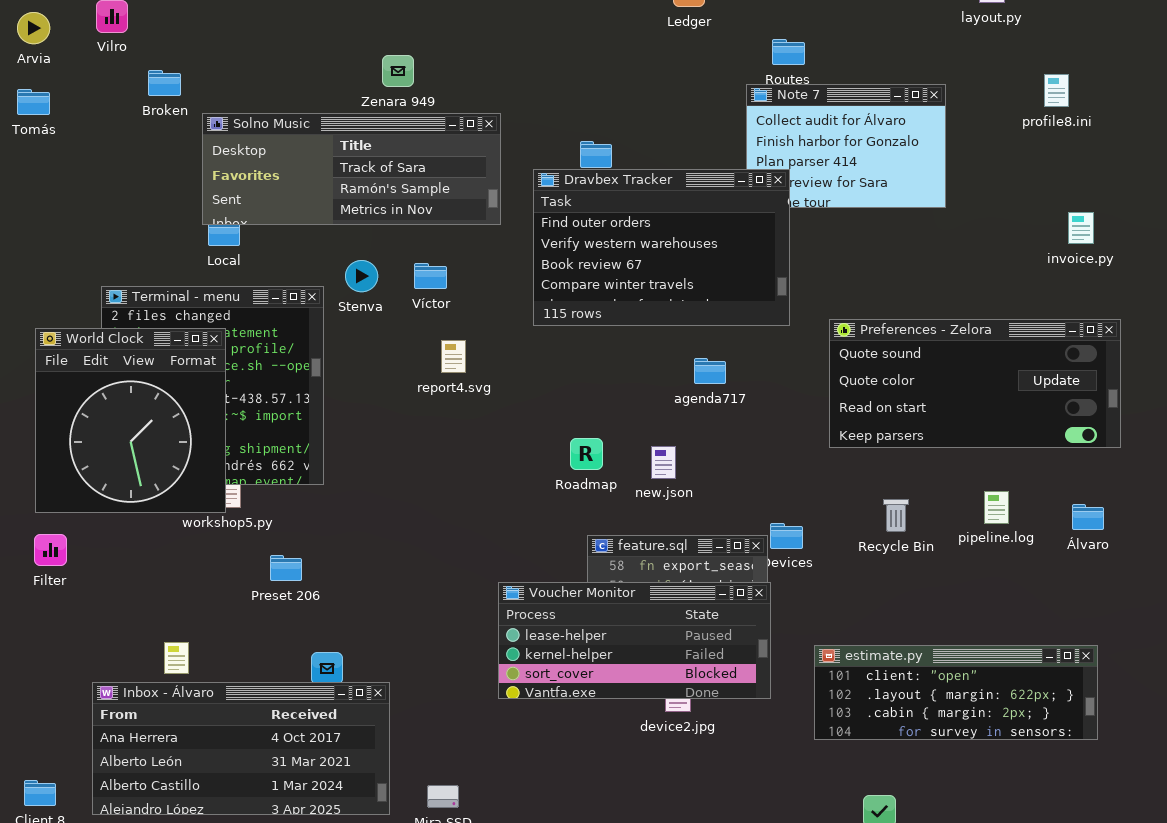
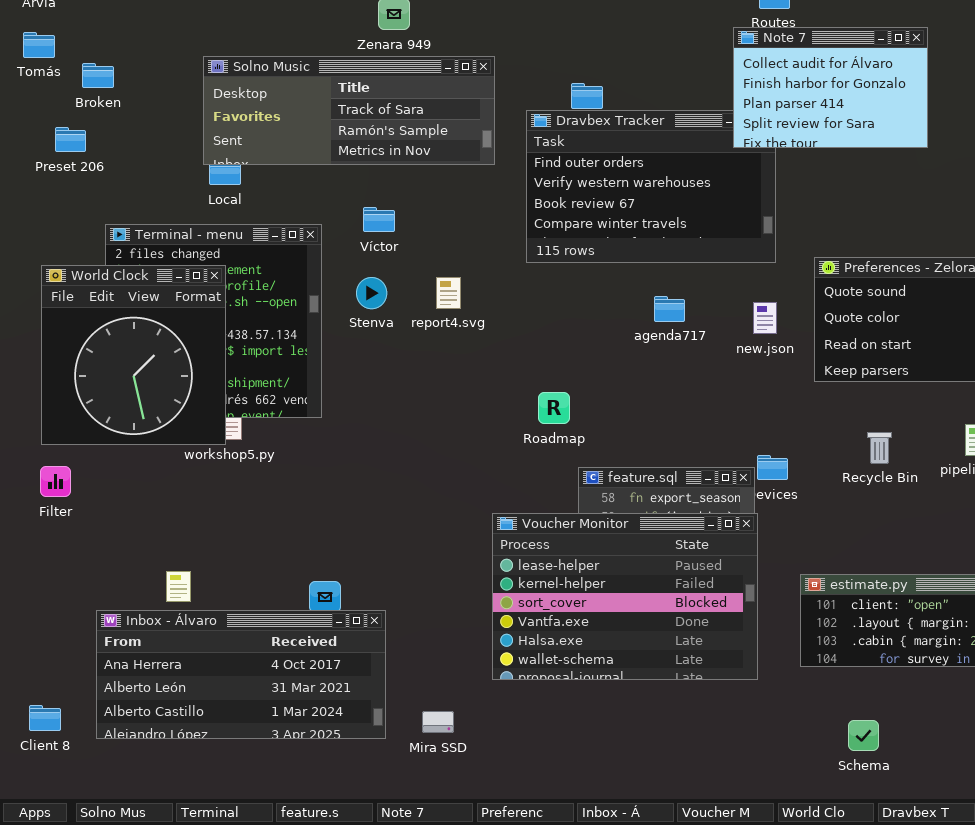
Broken: [148,70,181,96] -> [82,63,114,88], moved
Note 7: [746,84,946,208] -> [733,27,928,148], raised
Stenva: [345,260,378,292] -> [356,277,387,309], moved
Víctor: [414,263,447,289] -> [363,207,395,232], moved
agenda717: [694,358,726,384] -> [654,296,685,322], moved
Roadmap: [570,438,603,470] -> [538,392,570,424], moved
new.json: [651,446,676,479] -> [753,302,777,334], moved
Preset 206: [270,555,302,581] -> [55,127,86,152], moved
Voucher Monitor: [498,582,771,699] -> [492,513,758,680], resized

